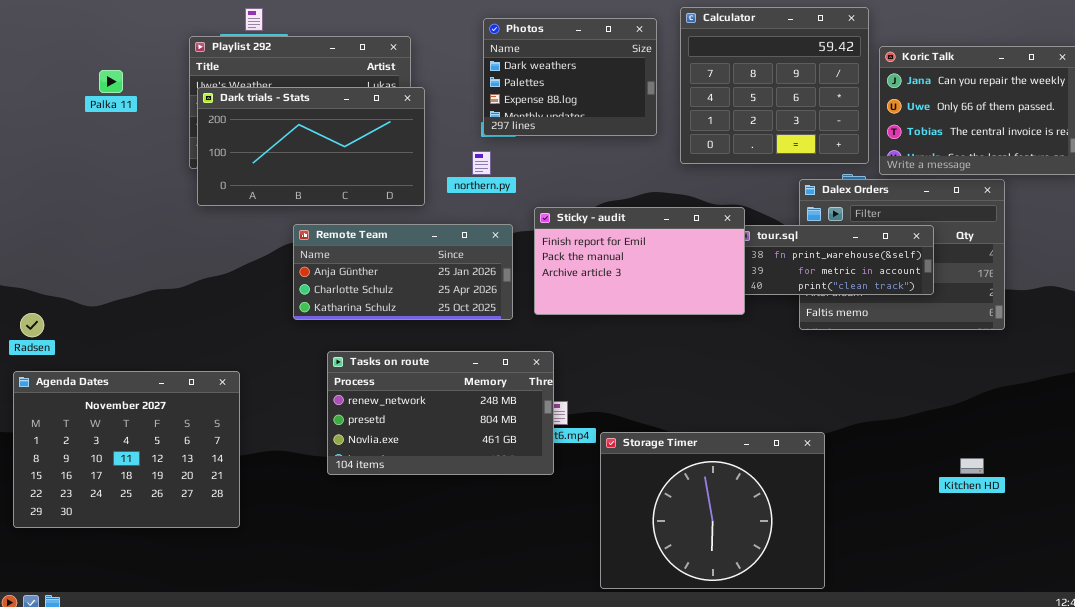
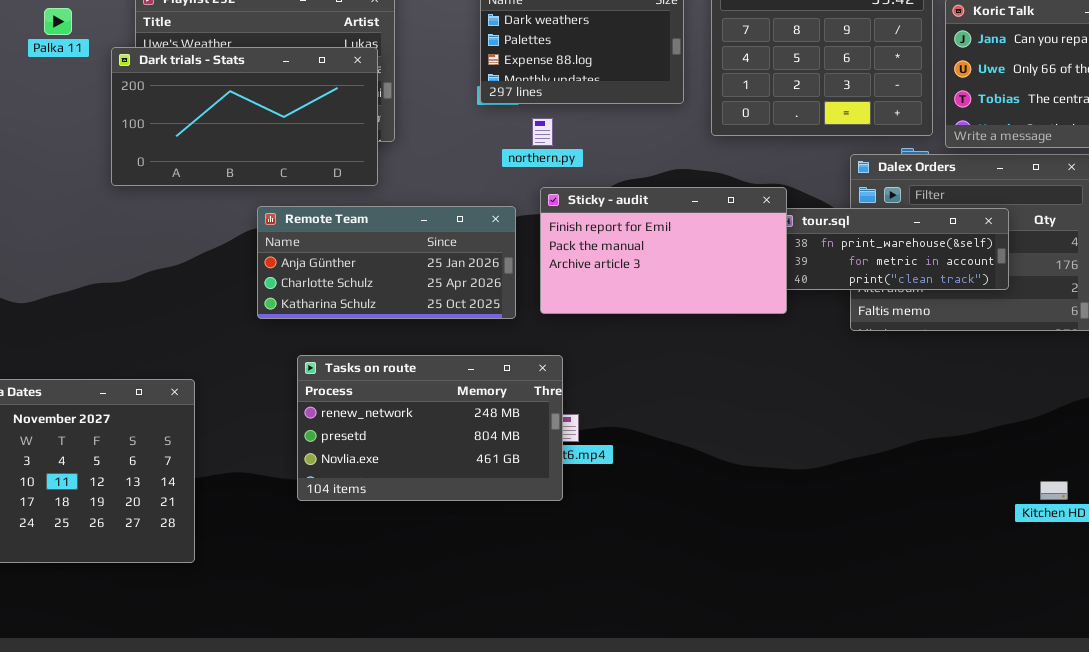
Palka 11: [99,70,123,93] -> [44,8,72,35], moved
Dark trials - Stats: [197,87,425,206] -> [111,47,378,186], moved
northern.py: [472,151,491,175] -> [532,118,553,146], moved
Storage Timer: [600,432,825,589] -> none, closed

